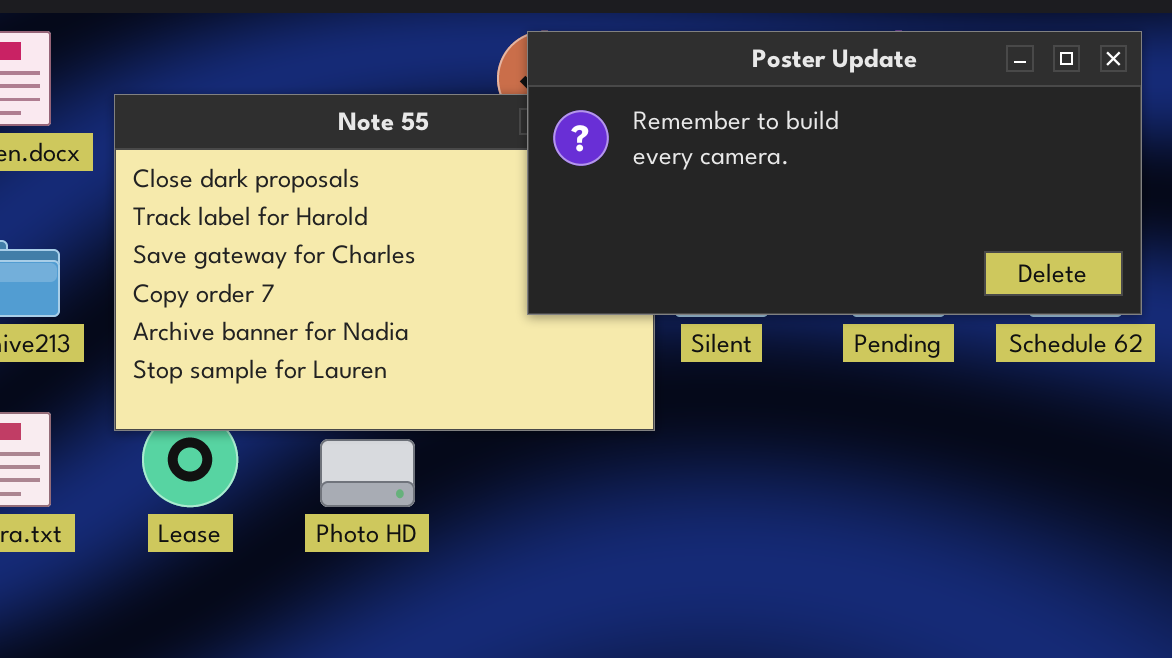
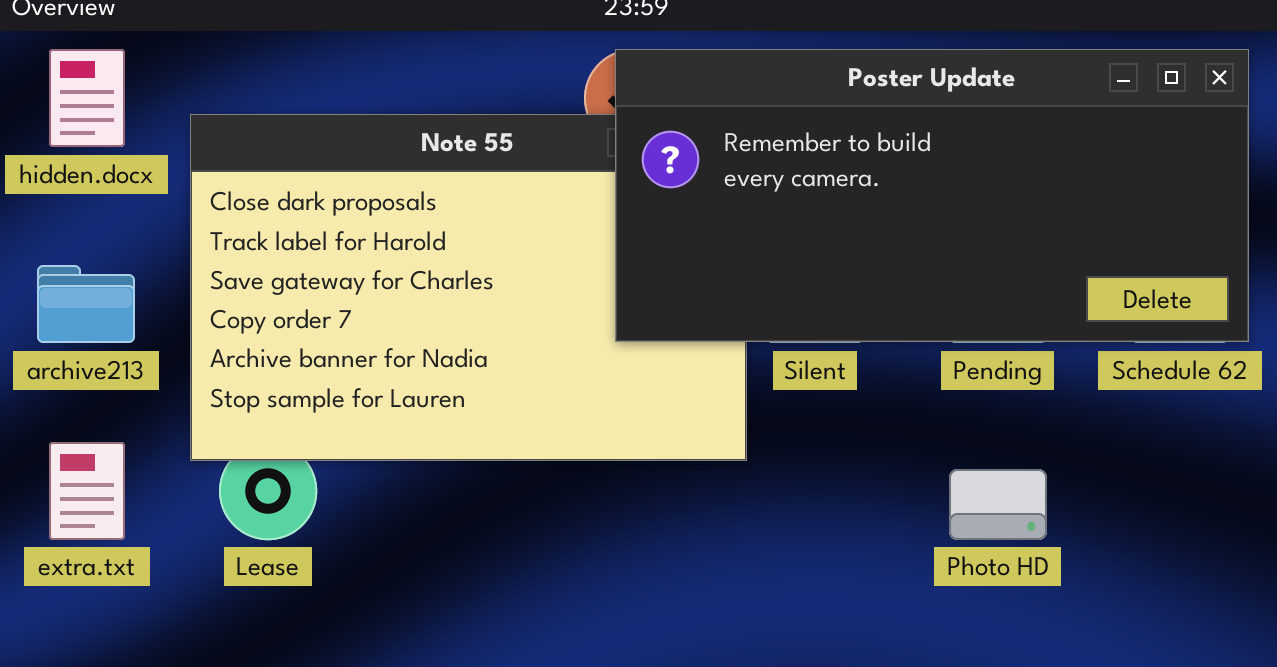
Photo HD: [320,439,415,507] -> [949,469,1047,540], moved

